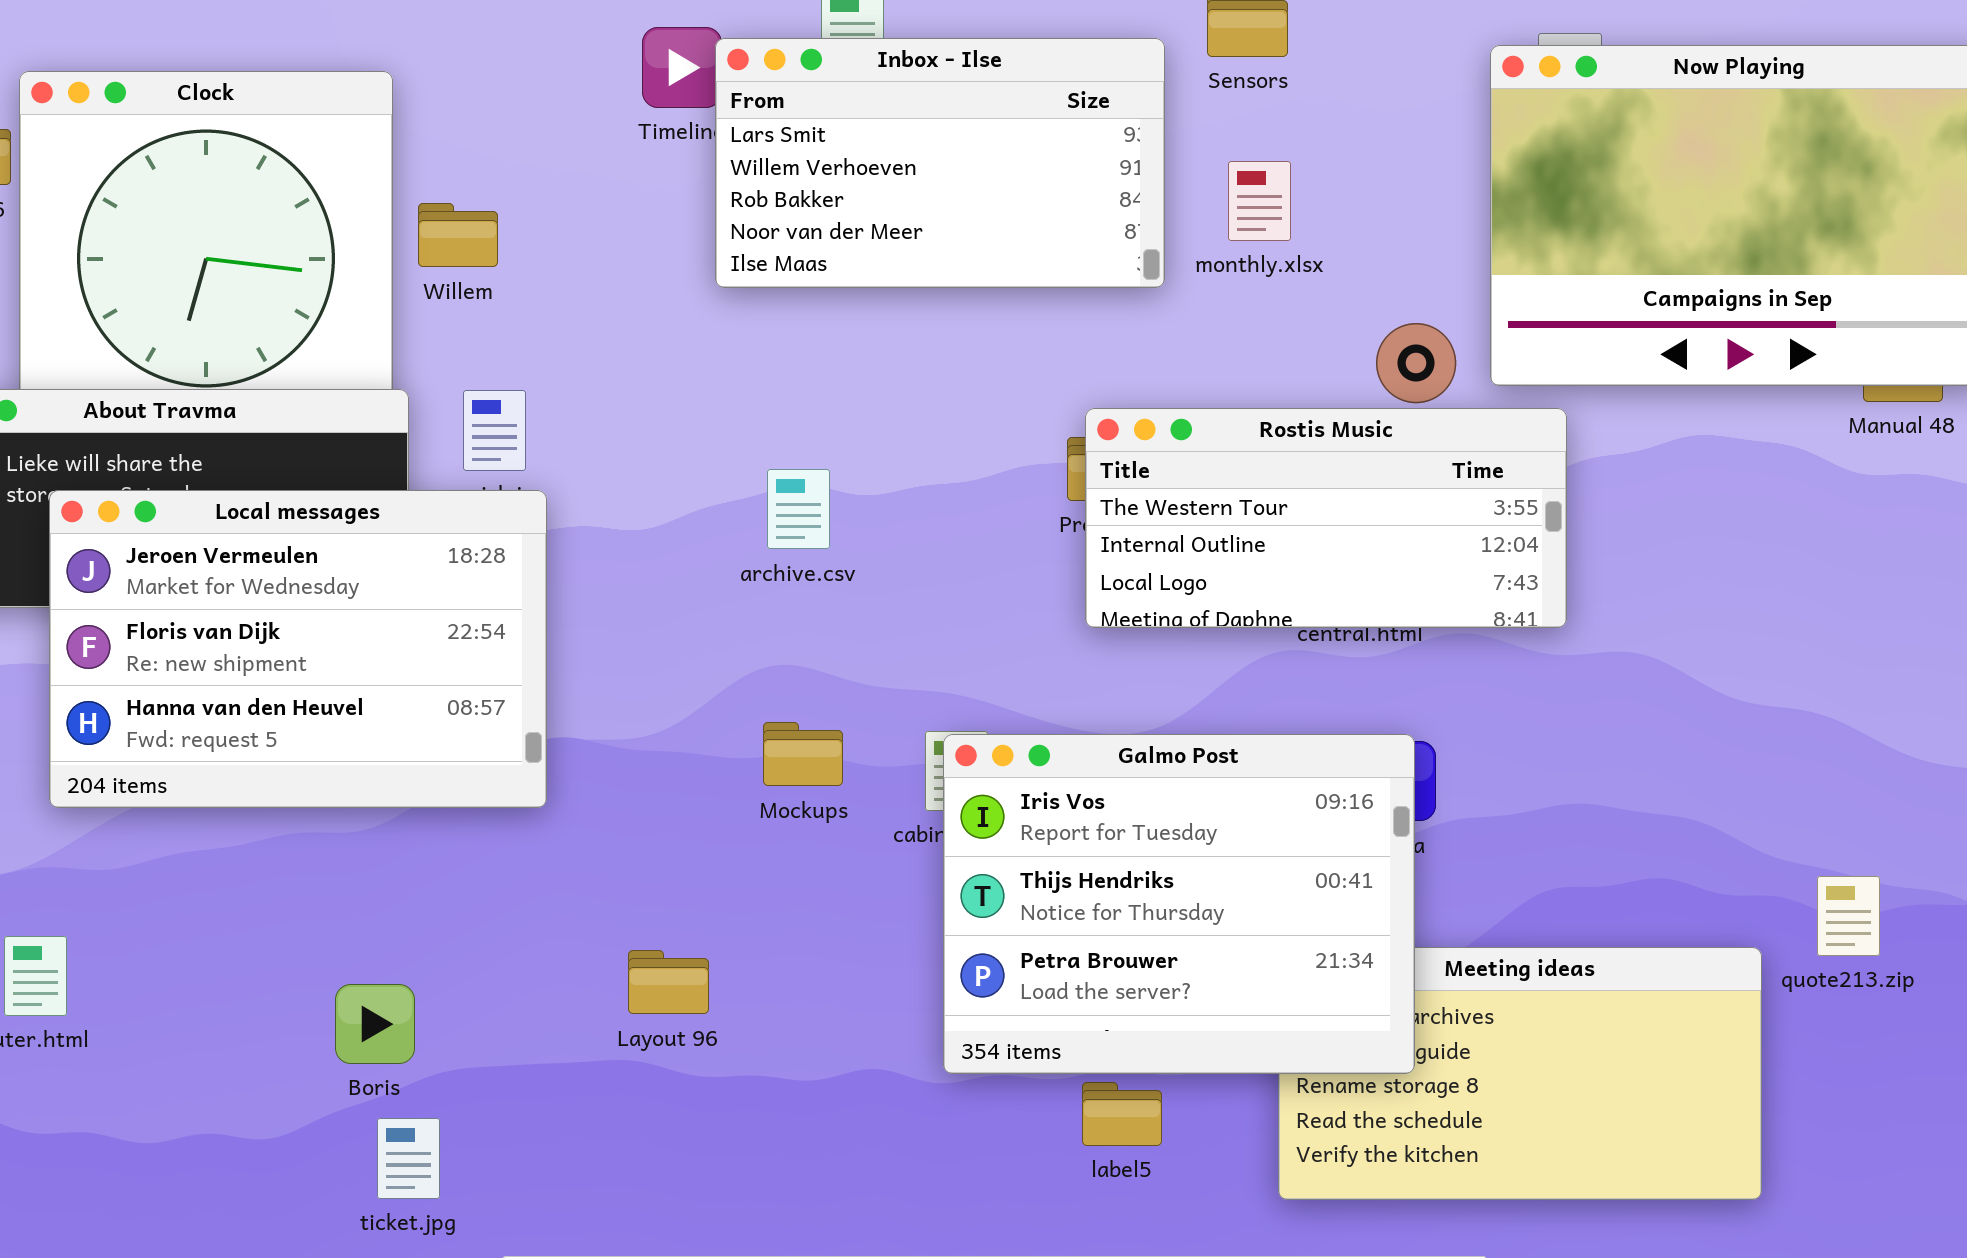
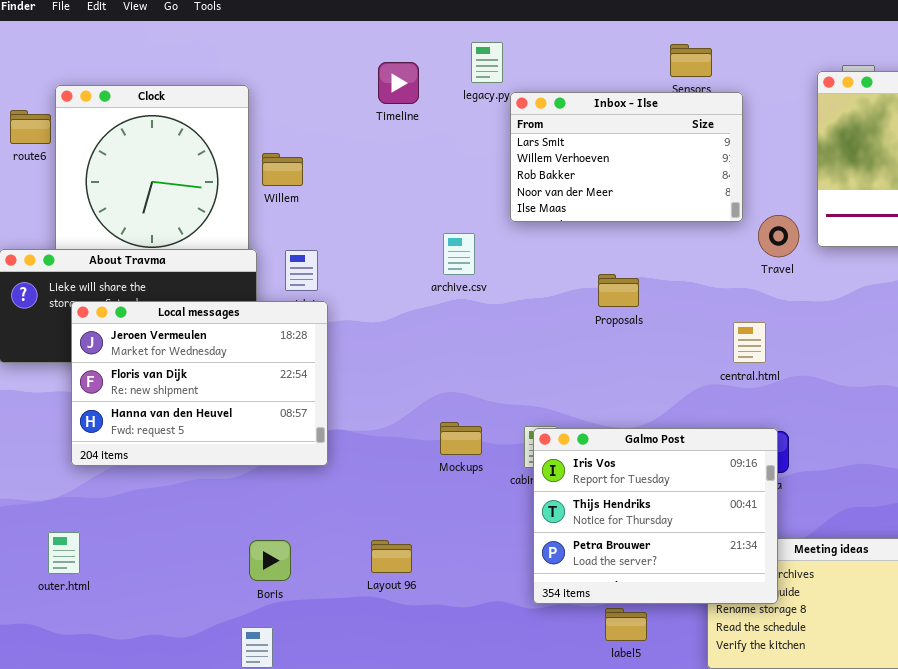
Inbox - Ilse: [715,38,1165,288] -> [510,92,743,222], moved
Rostis Music: [1085,408,1567,628] -> none, closed
archive.csv: [767,469,830,549] -> [443,233,475,275], moved
Boris: [335,984,415,1064] -> [249,540,291,581], moved

